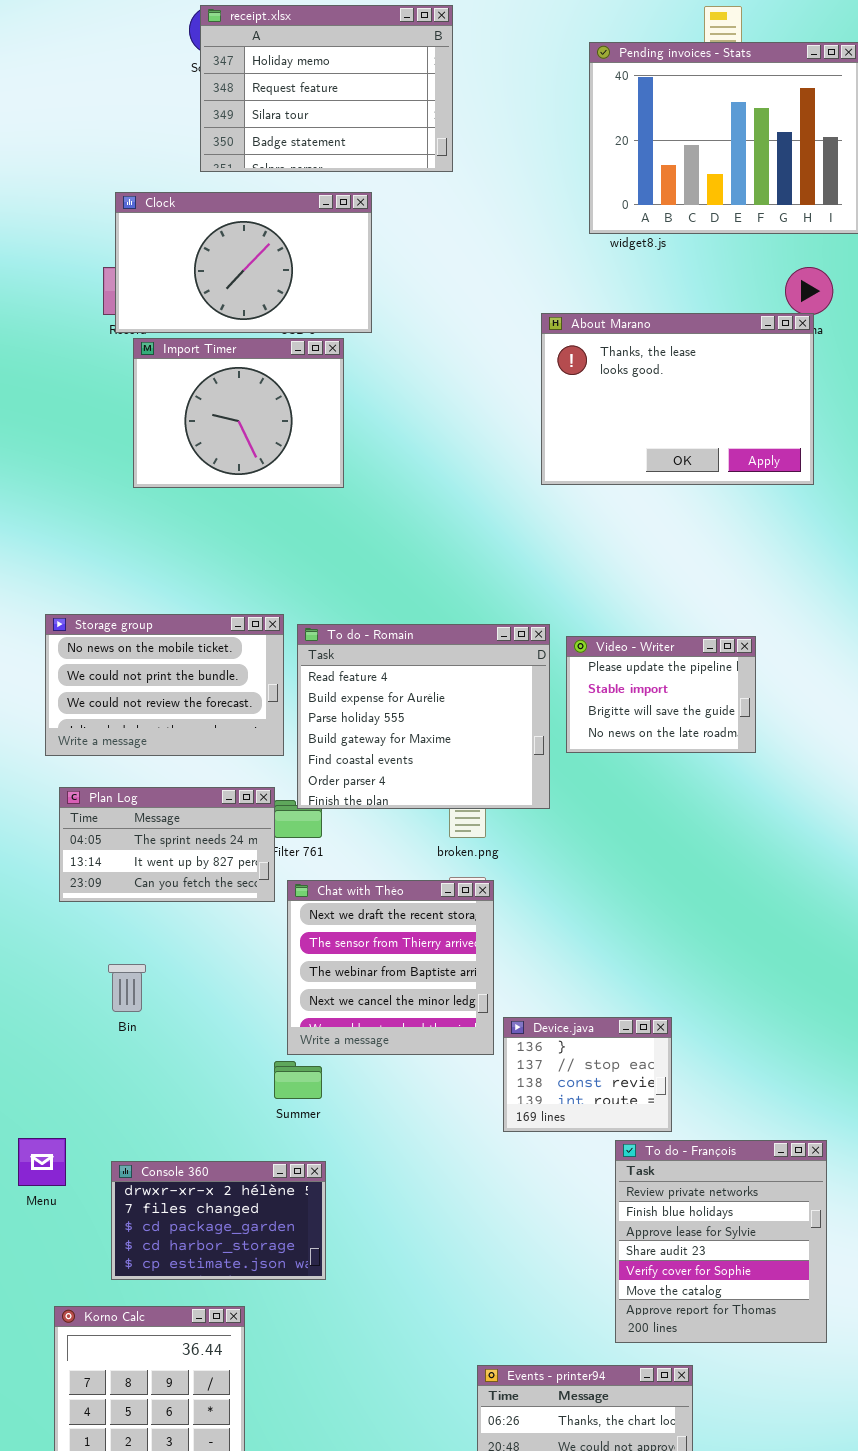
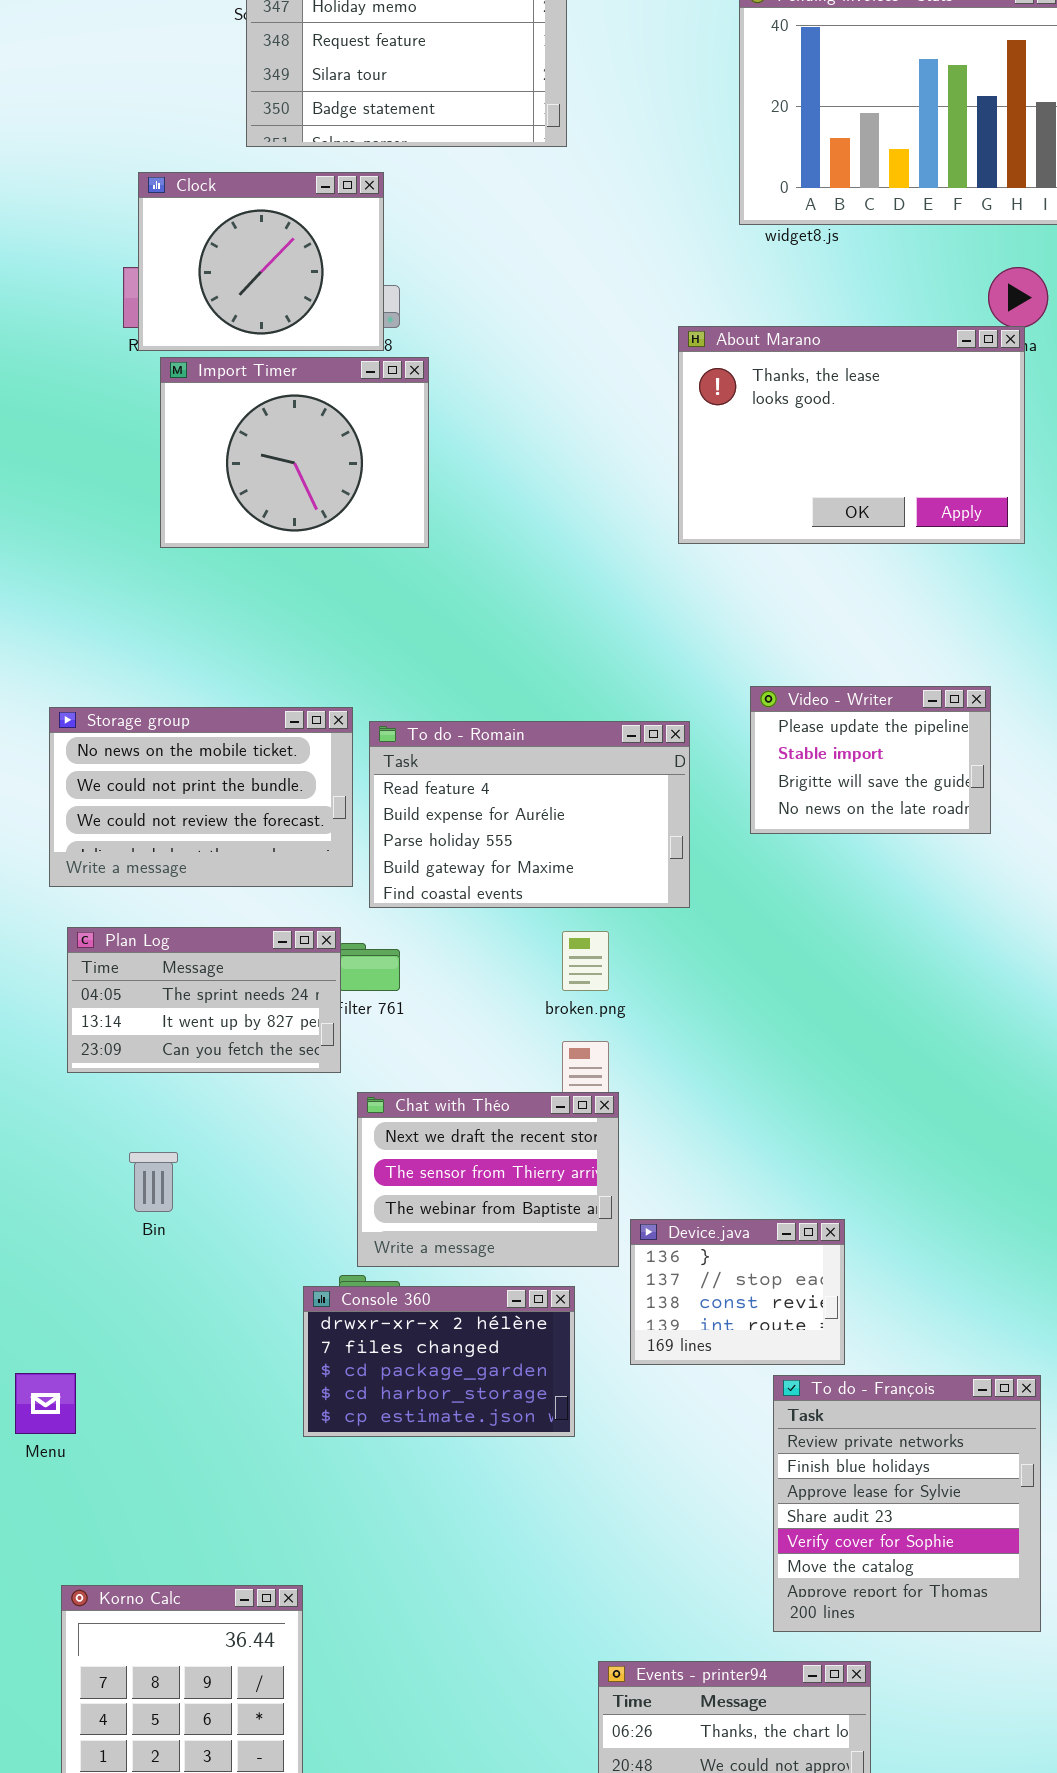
Clock: [115,192,372,333] -> [138,172,384,351], resized
To do - Romain: [297,624,550,809] -> [369,721,690,908], resized
Video - Writer: [566,636,756,753] -> [750,686,991,834], moved
Chat with Théo: [287,880,494,1055] -> [357,1092,619,1267], resized
Console 360: [111,1161,326,1280] -> [303,1286,575,1437], moved

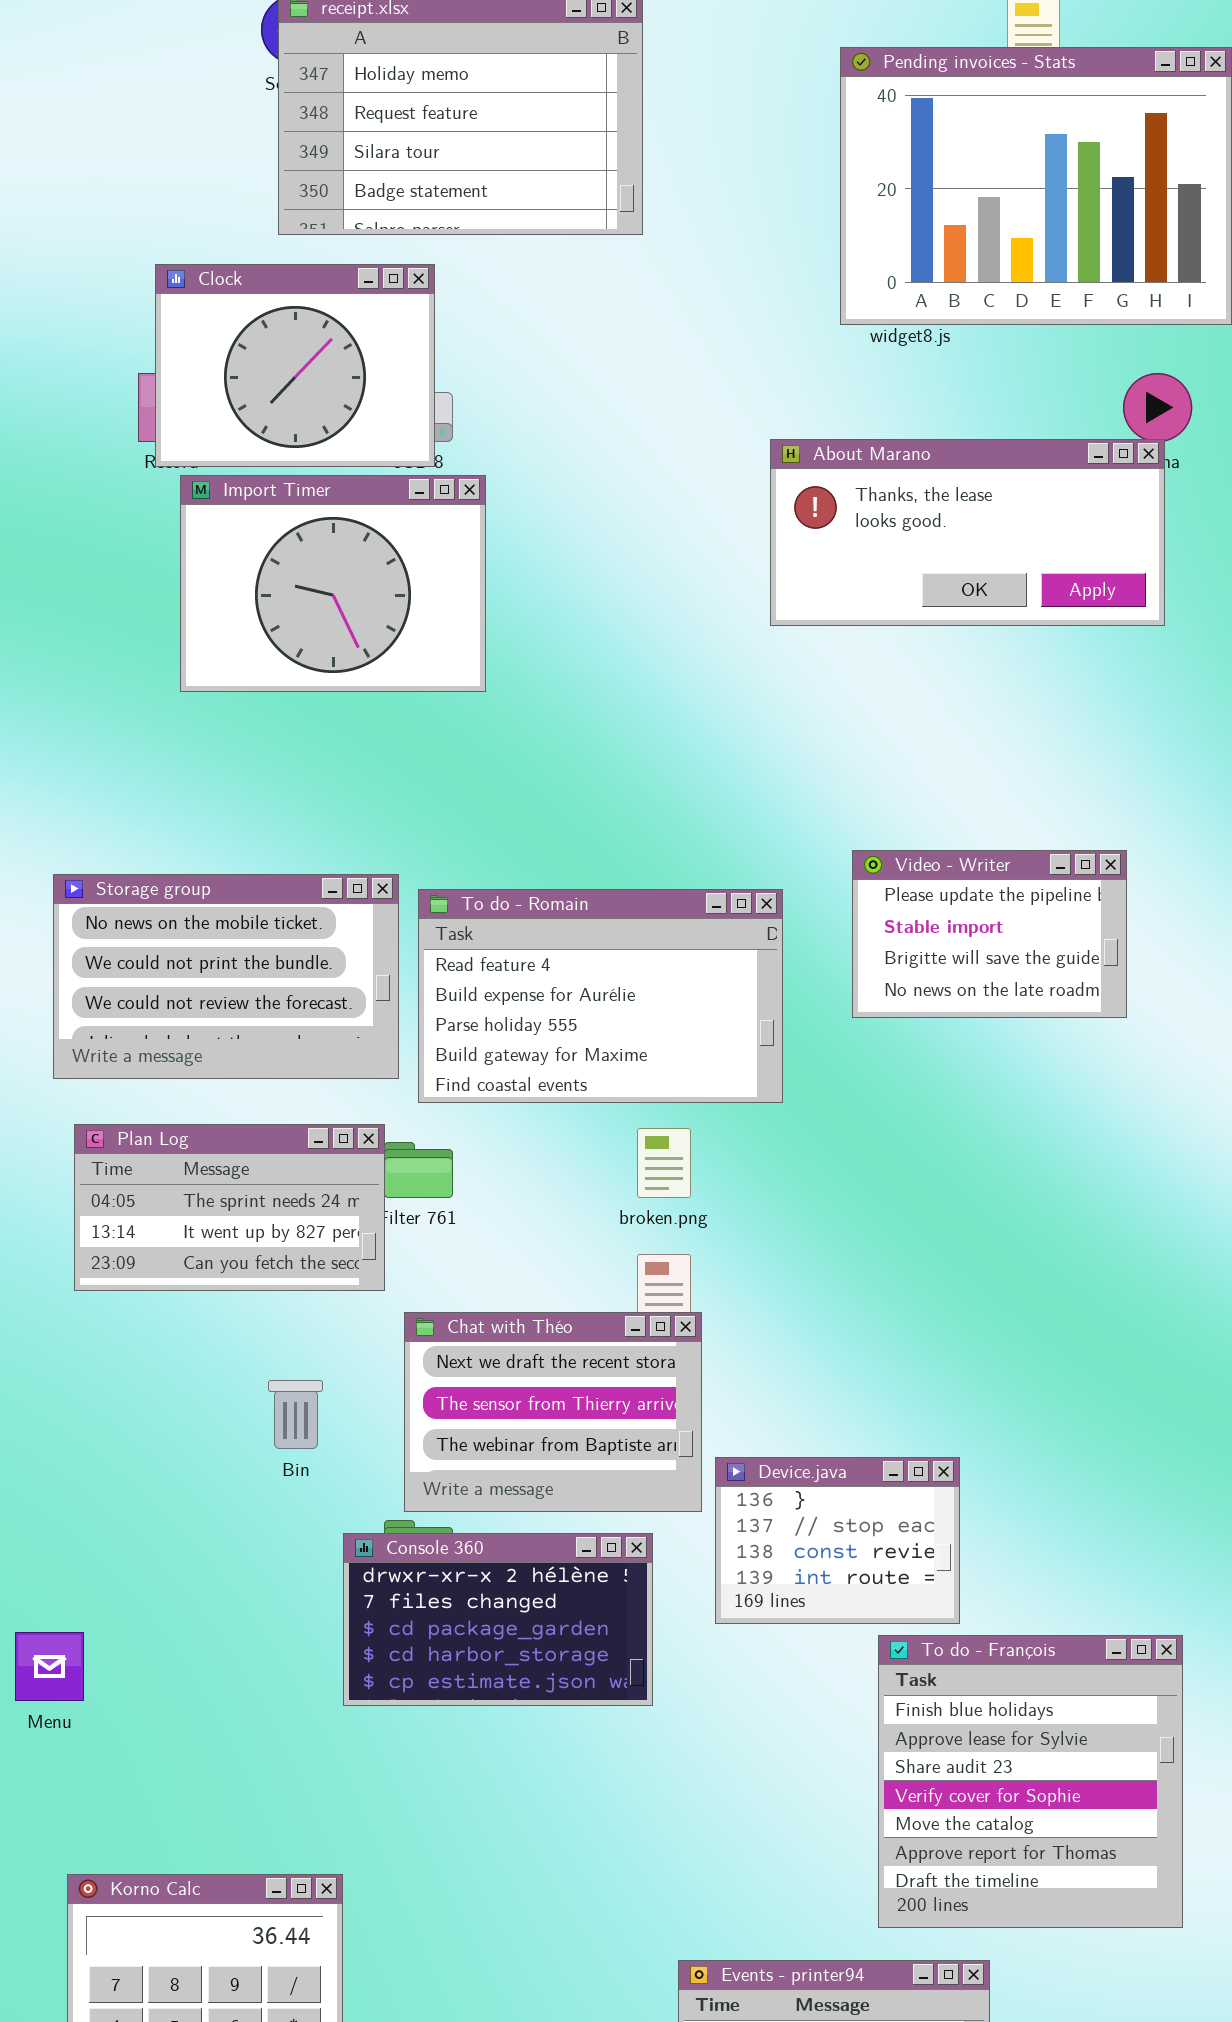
About Marano: [678,326,1025,544] -> [770,439,1165,626], resized
Bin: [129,1152,178,1212] -> [268,1380,323,1449], moved
To do - François: [773,1375,1041,1632] -> [878,1635,1183,1928], scrolled down 1 row

